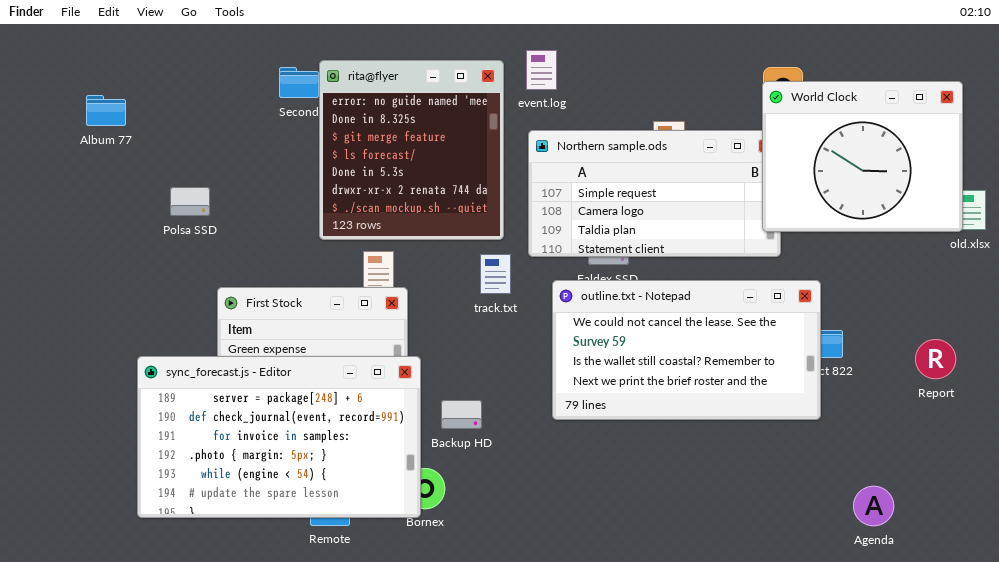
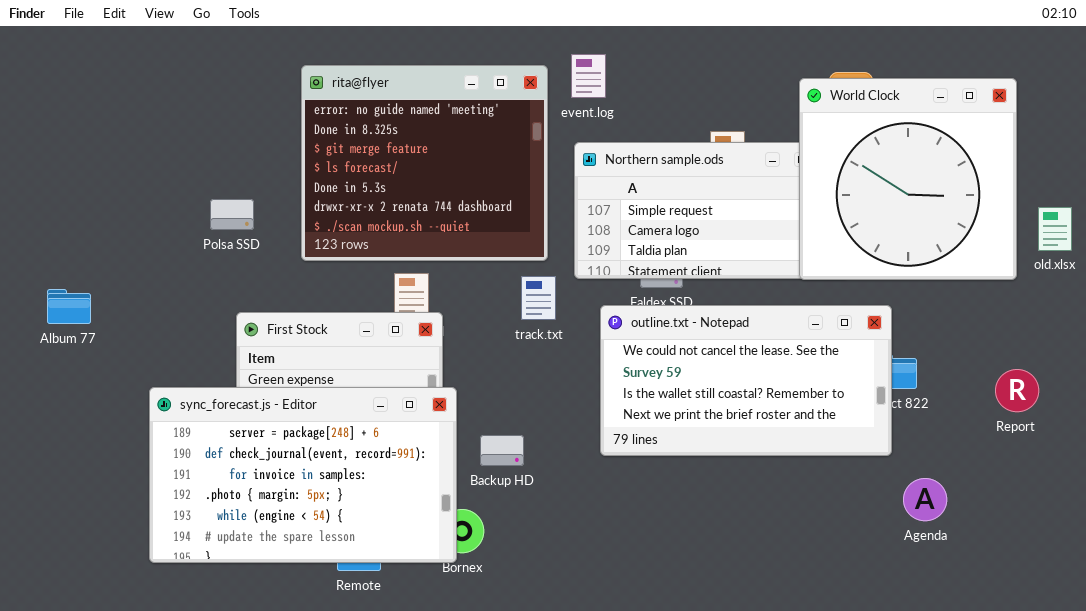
rita@flyer: [319,60,504,240] -> [301,65,548,261], resized
World Clock: [762,81,963,232] -> [799,78,1017,280], moved, resized
Album 77: [86,95,126,126] -> [47,289,91,324], moved
Polsa SSD: [170,187,210,216] -> [210,199,254,230], moved
Agenda: [853,486,894,526] -> [903,478,947,521], moved

